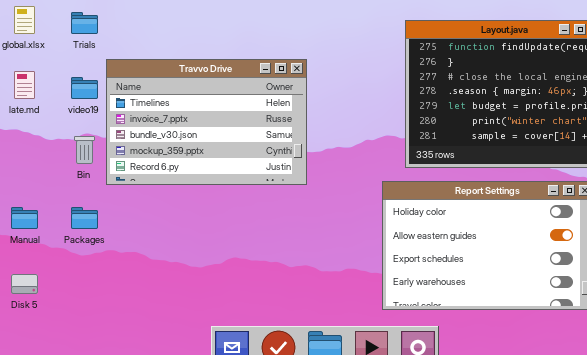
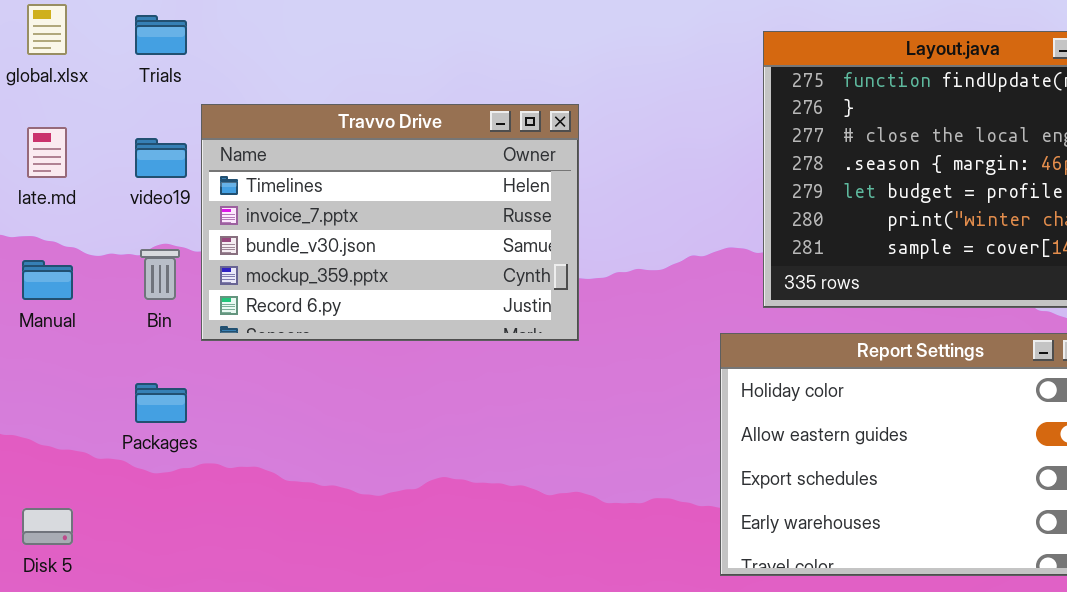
Manual: [11,207,38,229] -> [22,260,73,300], moved

